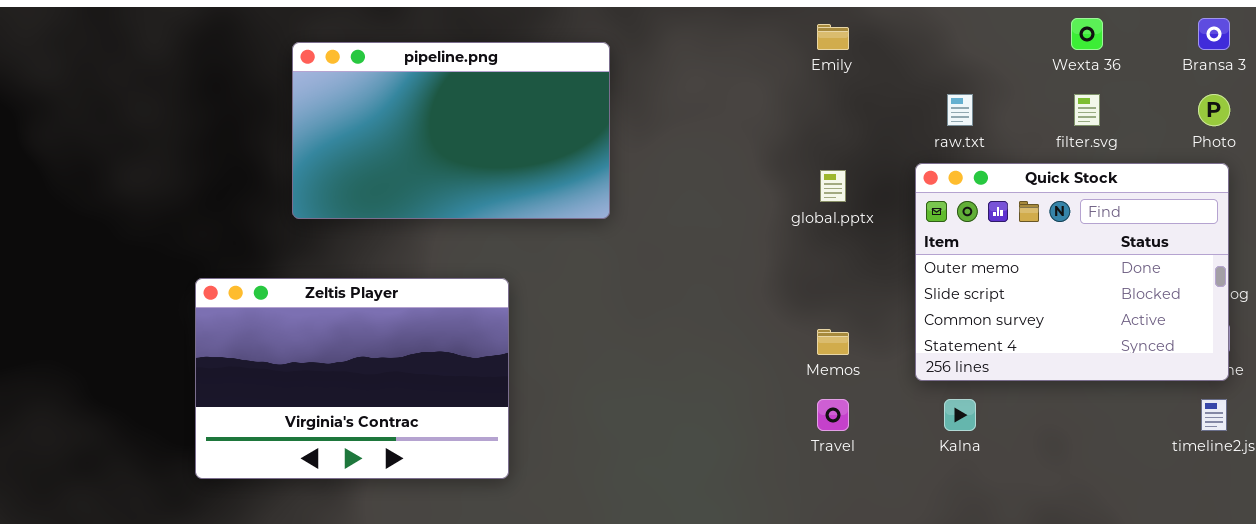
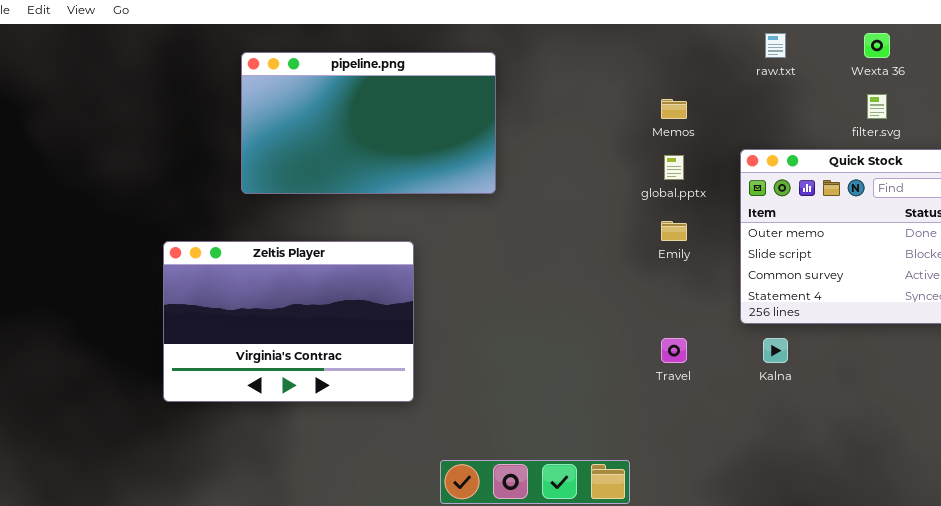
Emily: [817,24,849,50] -> [661,221,687,241], moved
raw.txt: [947,94,973,126] -> [765,33,786,58], moved
Memos: [817,329,849,355] -> [661,99,687,119], moved

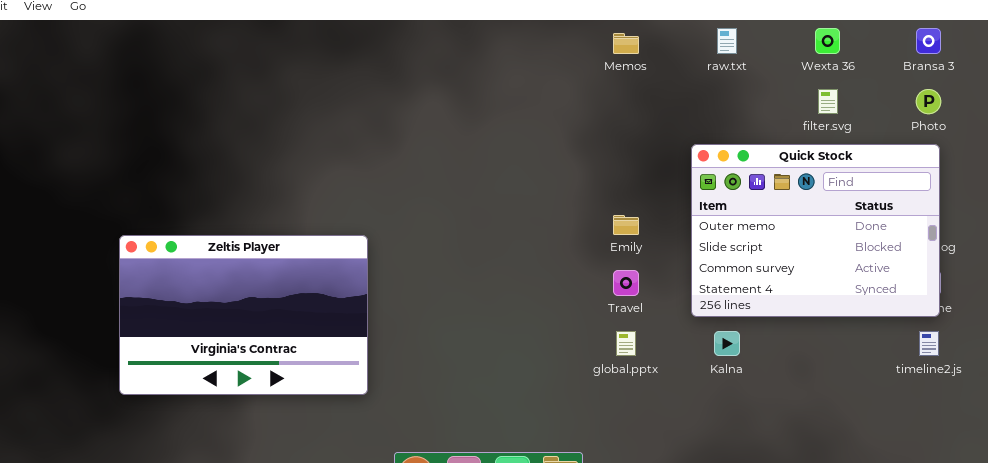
pipeline.png: [241,52,496,194] -> none, closed
Memos: [661,99,687,119] -> [613,33,639,54], moved
global.pptx: [664,155,684,180] -> [616,331,636,356], moved
Travel: [661,338,687,363] -> [613,270,639,296], moved

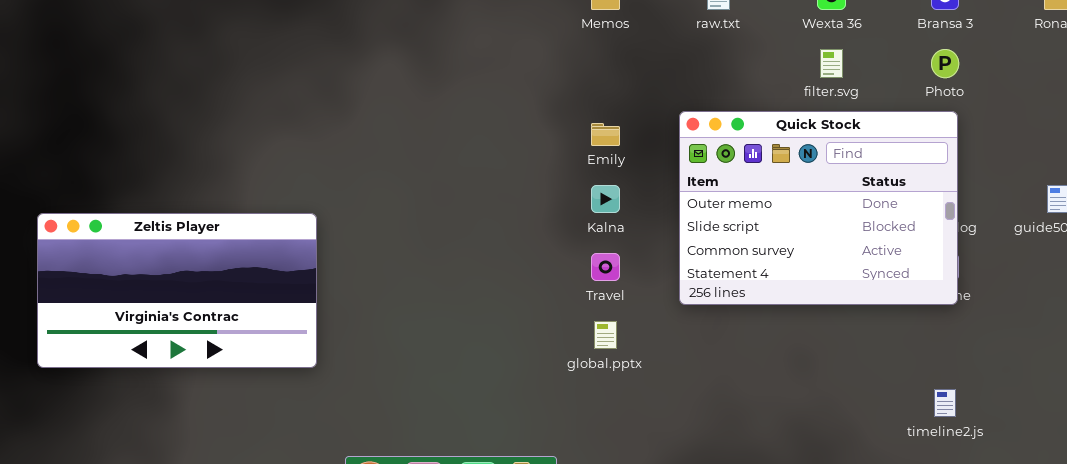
Emily: [613,215,639,235] -> [591,123,620,146], moved
Zeltis Player: [119,235,368,395] -> [37,213,317,368], resized
Kalna: [714,331,740,356] -> [591,185,620,213], moved
timeline2.js: [919,331,939,356] -> [934,389,956,417], moved

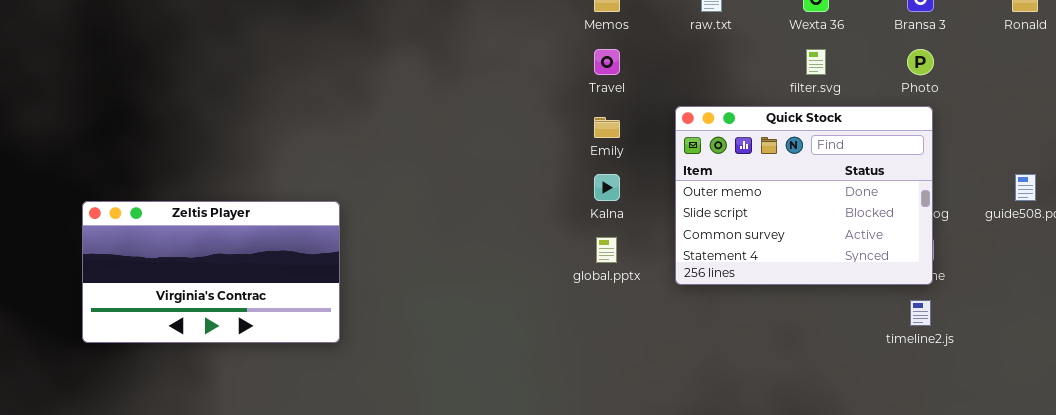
Travel: [591,253,620,281] -> [594,49,620,75], moved
global.pptx: [594,321,617,349] -> [596,237,617,263], moved
timeline2.js: [934,389,956,417] -> [910,300,931,326], moved

